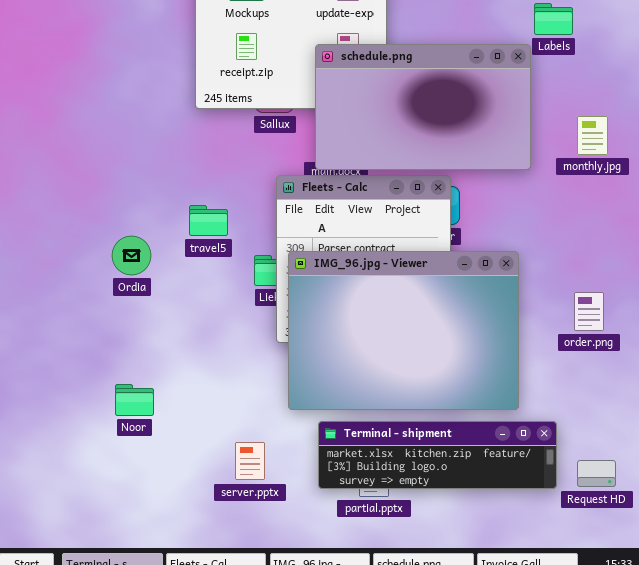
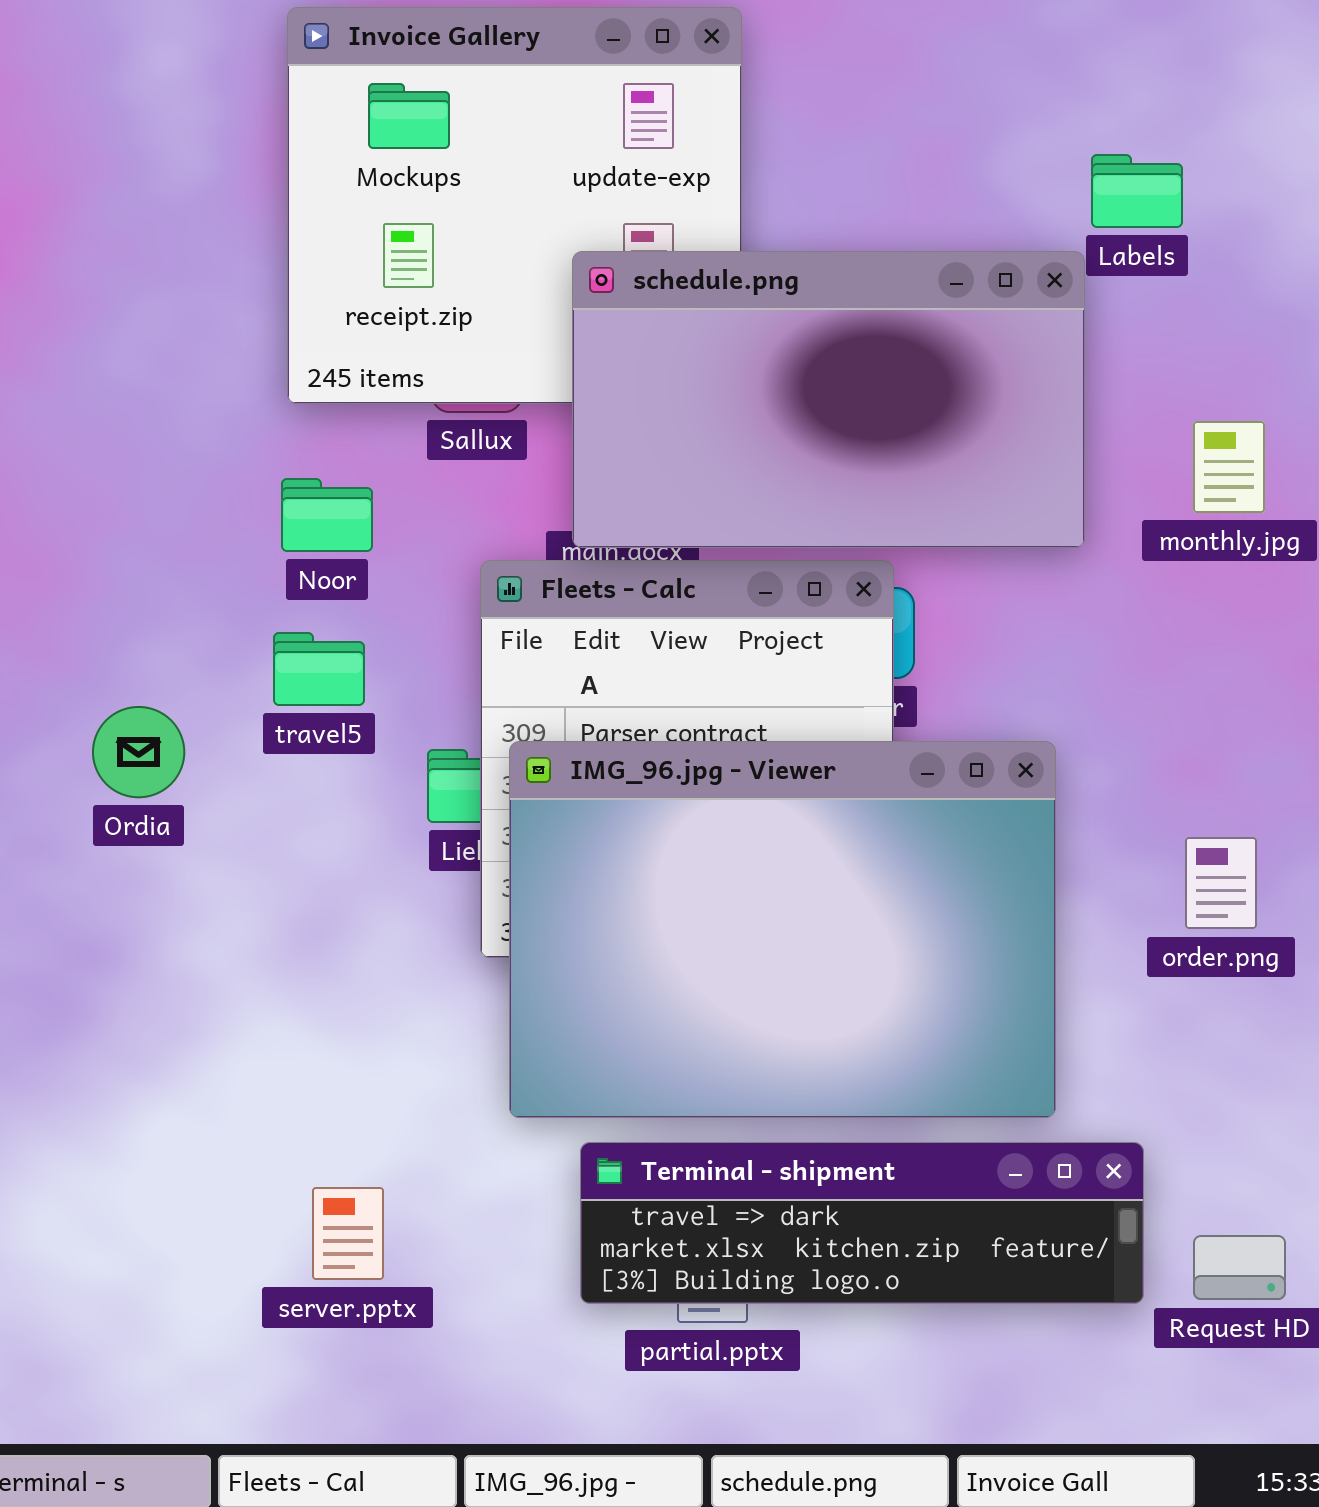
Noor: [115,384,154,416] -> [281,478,373,552], moved
Terminal - shipment: [318,421,557,489] -> [580,1142,1144,1304], scrolled up 1 row
server.pptx: [235,442,265,480] -> [312,1187,384,1280], moved

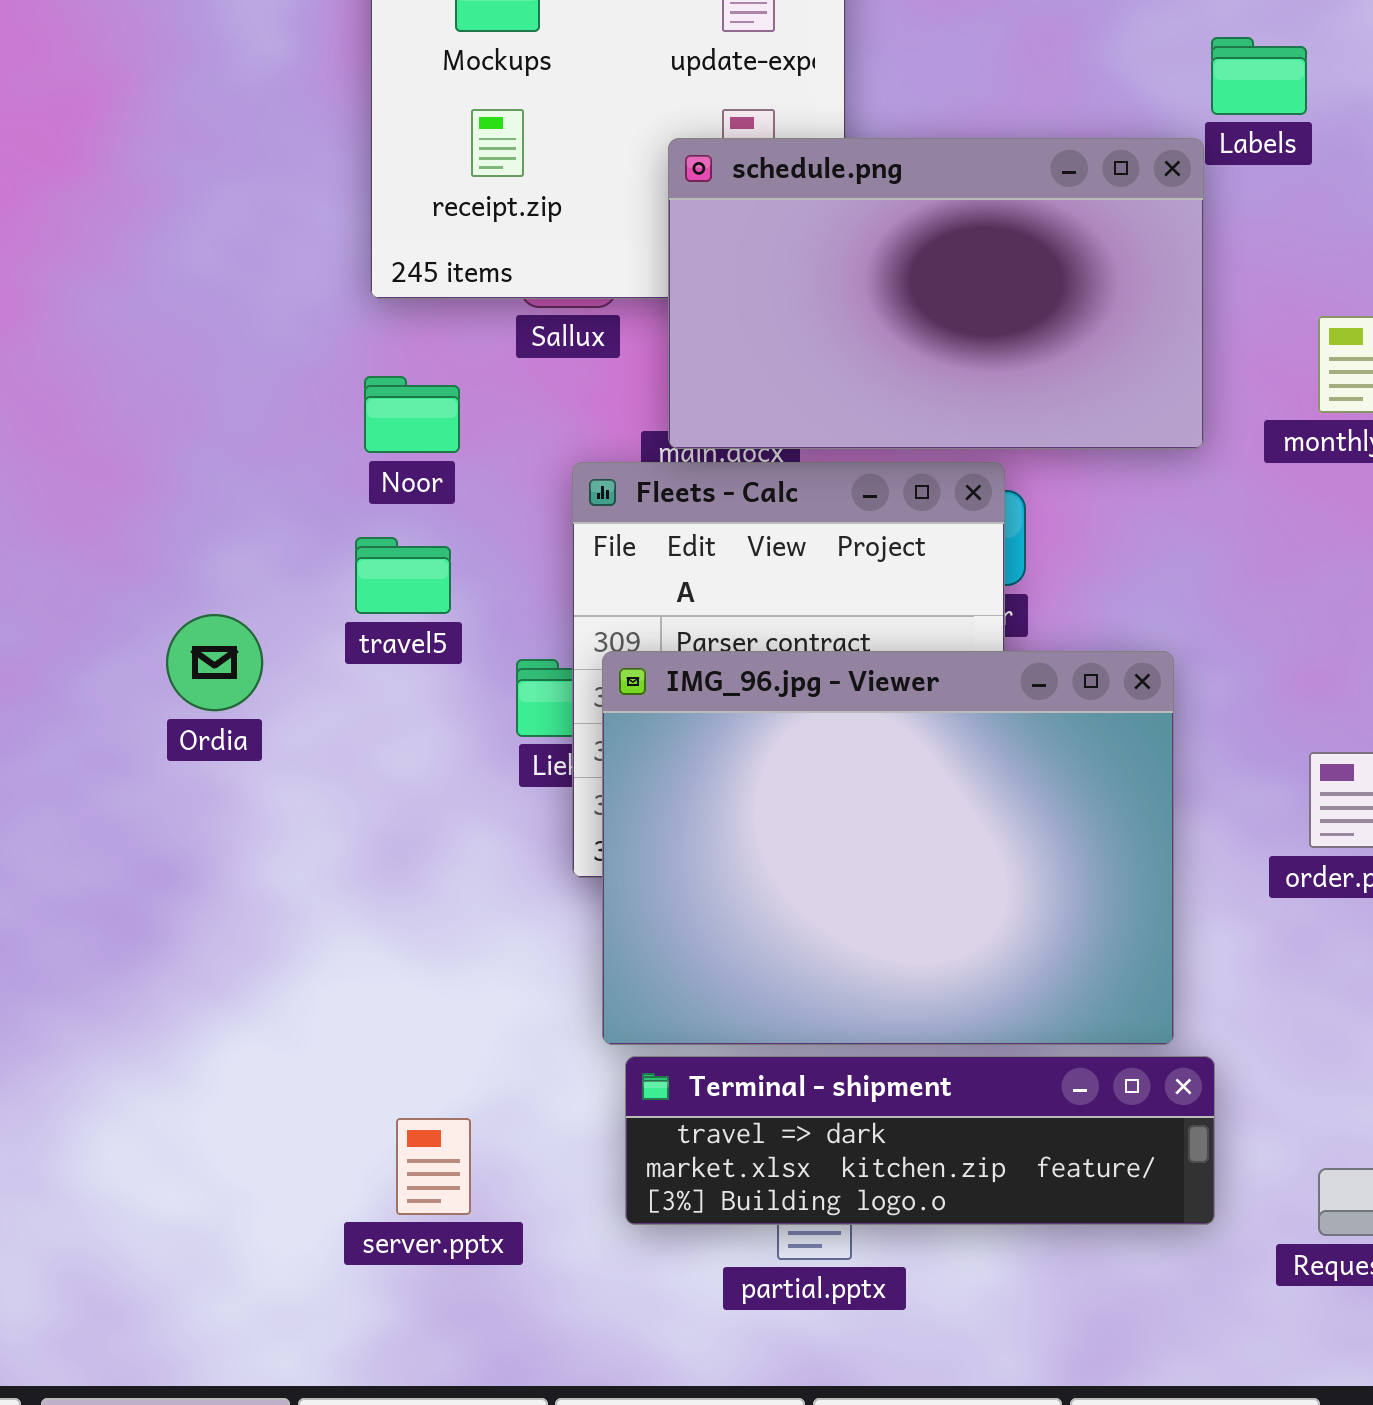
Terminal - shipment: [580,1142,1144,1304] -> [625,1056,1215,1225], moved

